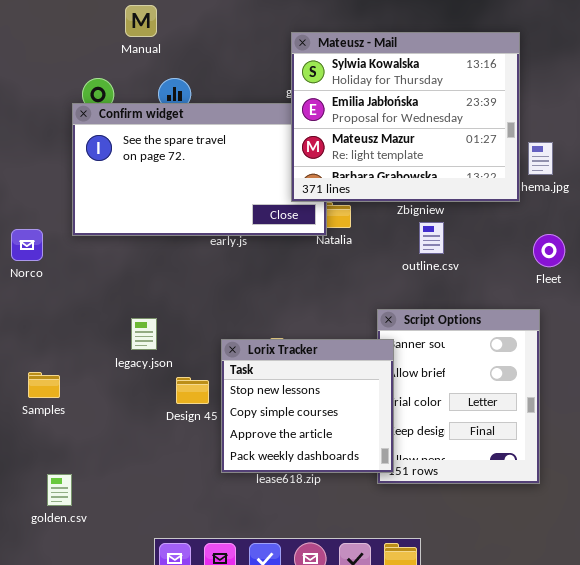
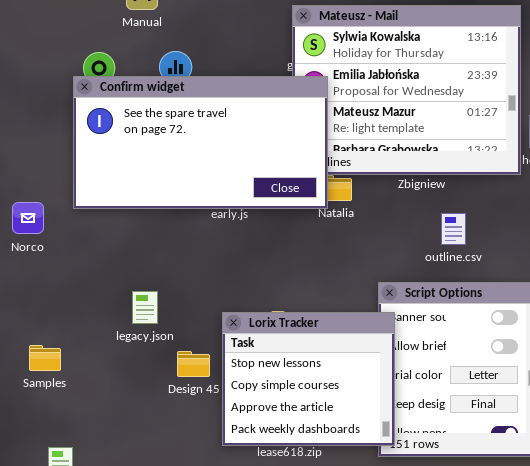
Confirm widget: [72,103,327,236] -> [73,76,328,209], raised
outline.csv: [419,222,444,254] -> [441,213,466,245], moved

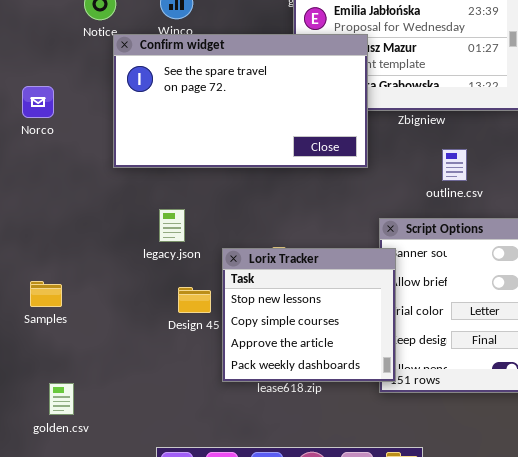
Confirm widget: [73,76,328,209] -> [113,34,368,168], moved
Norco: [12,202,44,234] -> [22,86,54,118], moved
legacy.json: [132,291,158,324] -> [159,209,185,242], moved

